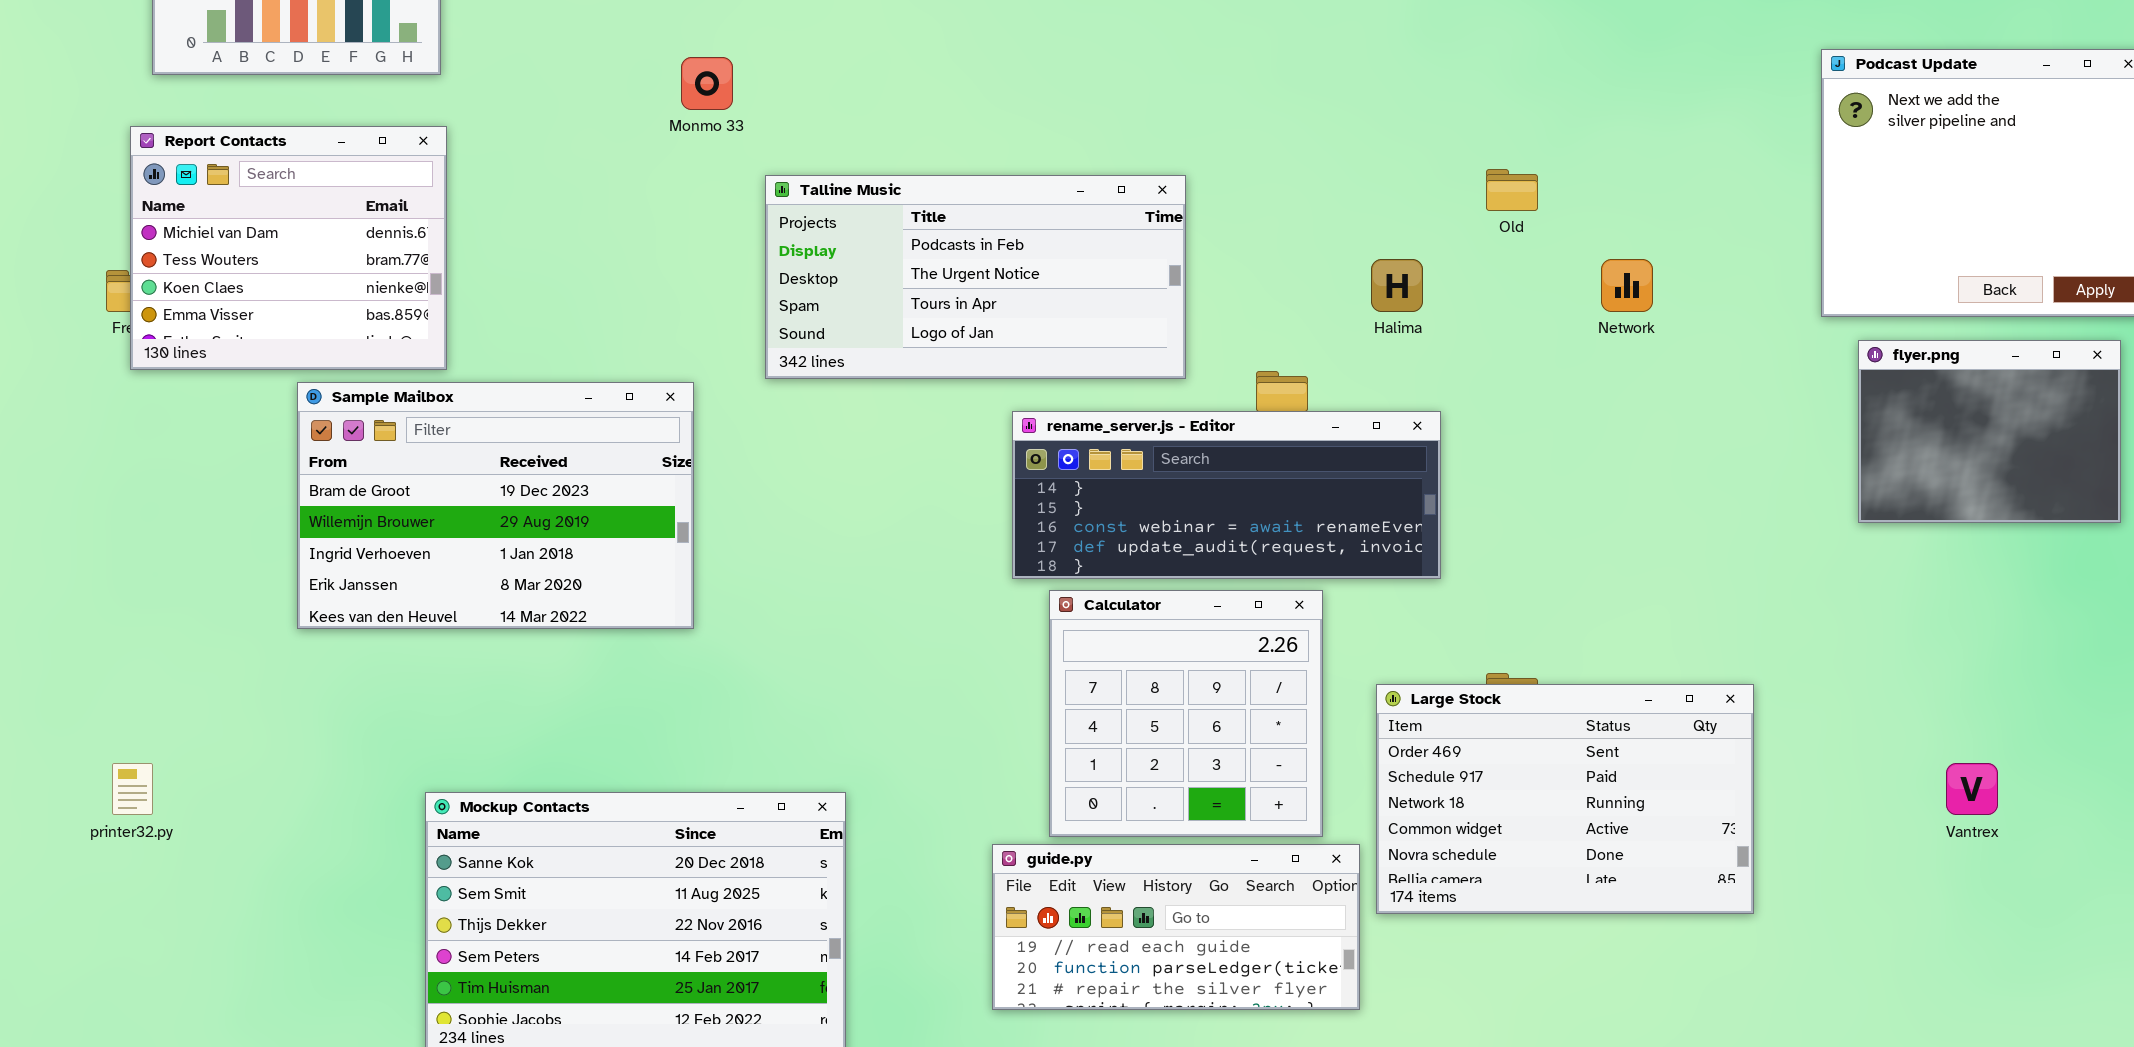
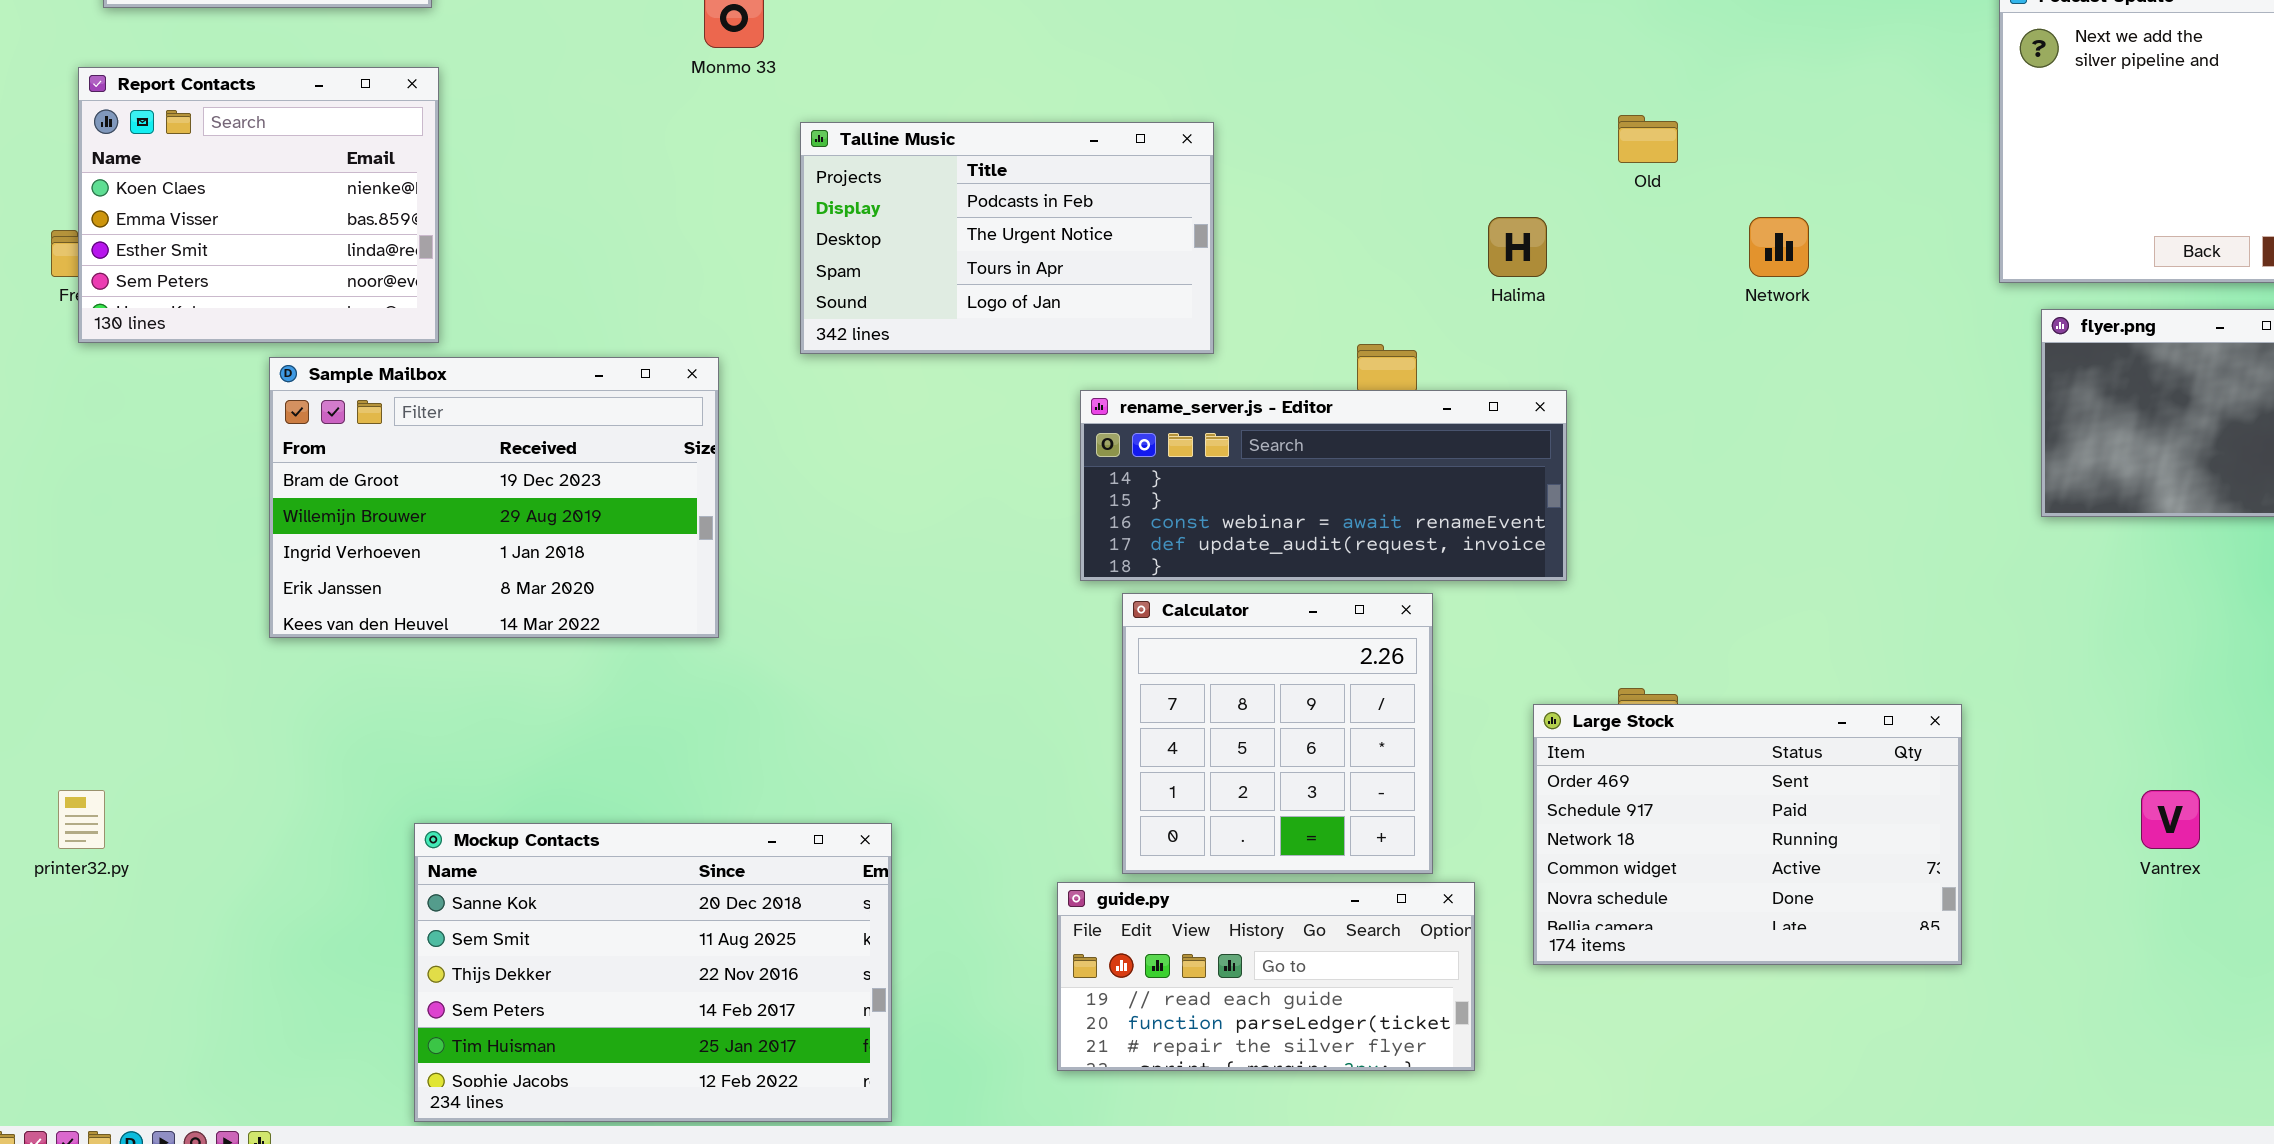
Report Contacts: [130,126,447,370] -> [78,67,439,343], scrolled down 2 rows
Talline Music: [765,175,1186,379] -> [800,122,1214,354], resized
Large Stock: [1376,684,1754,914] -> [1533,704,1962,965], moved

